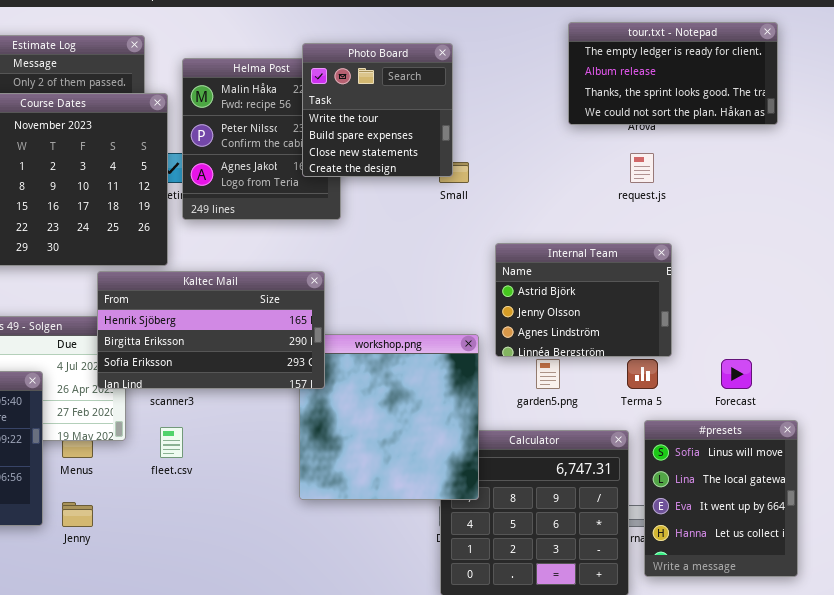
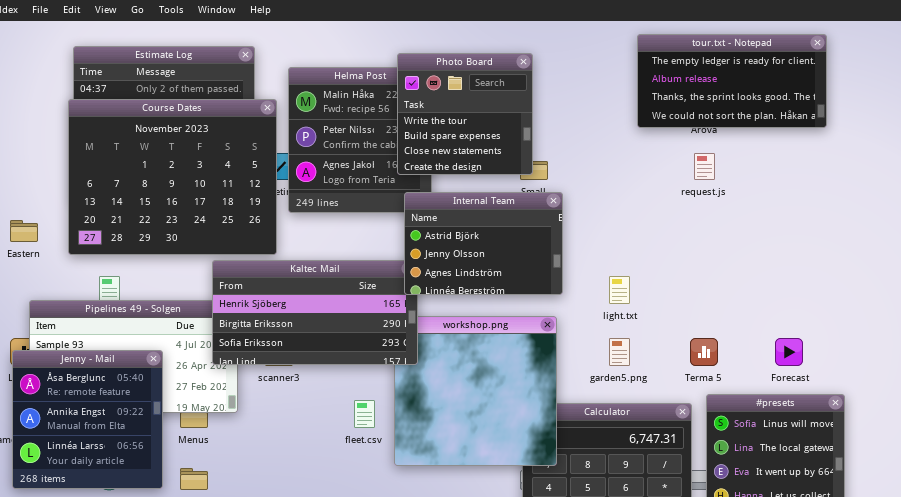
Internal Team: [495,243,672,357] -> [404,192,563,295], moved
fleet.csv: [160,427,183,458] -> [354,400,375,428], moved

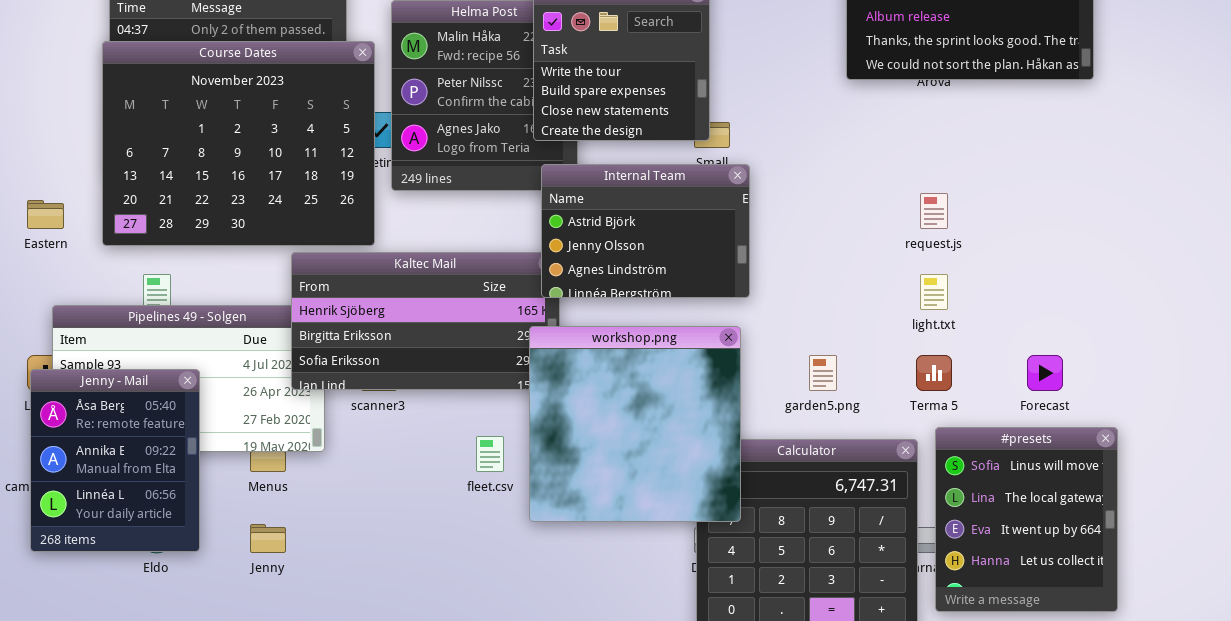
request.js: [694,153,715,180] -> [920,193,948,229], moved
light.txt: [609,276,630,304] -> [920,274,948,310], moved
workshop.png: [394,316,557,466] -> [529,326,741,522], raised
Jenny - Mail: [12,350,163,489] -> [30,369,200,552], resized

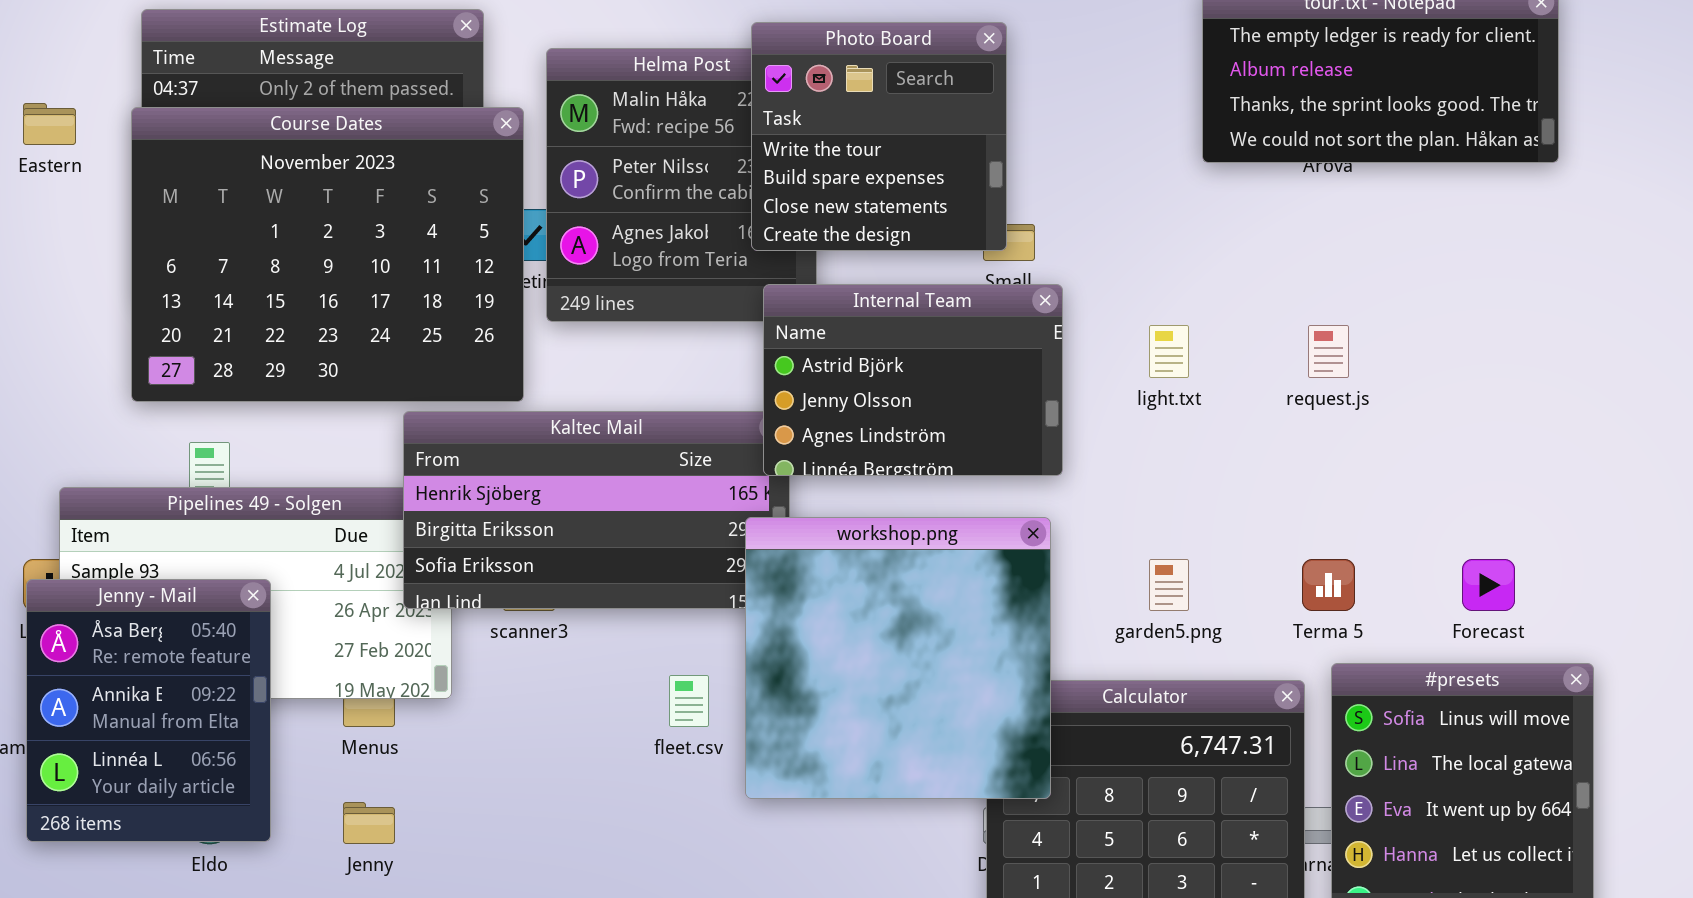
Eastern: [27,200,64,229] -> [23,103,76,145], moved
light.txt: [920,274,948,310] -> [1149,325,1189,378], moved

